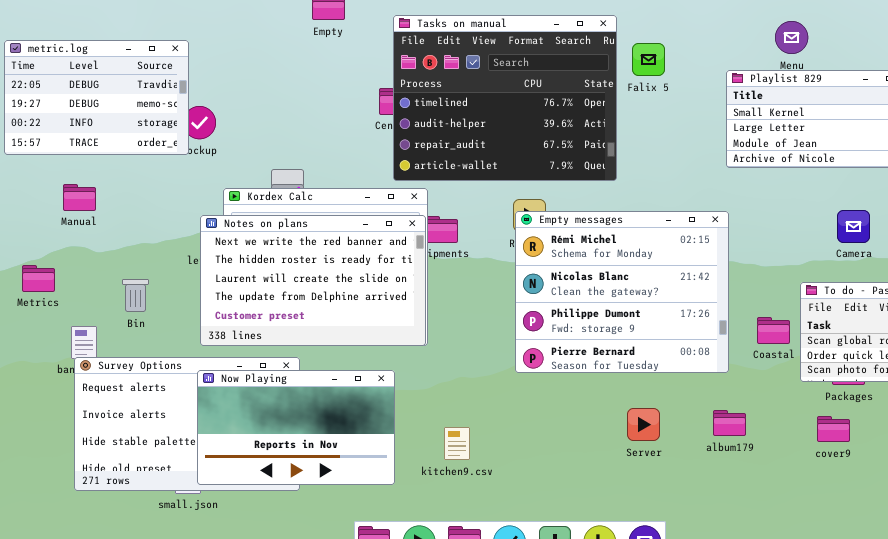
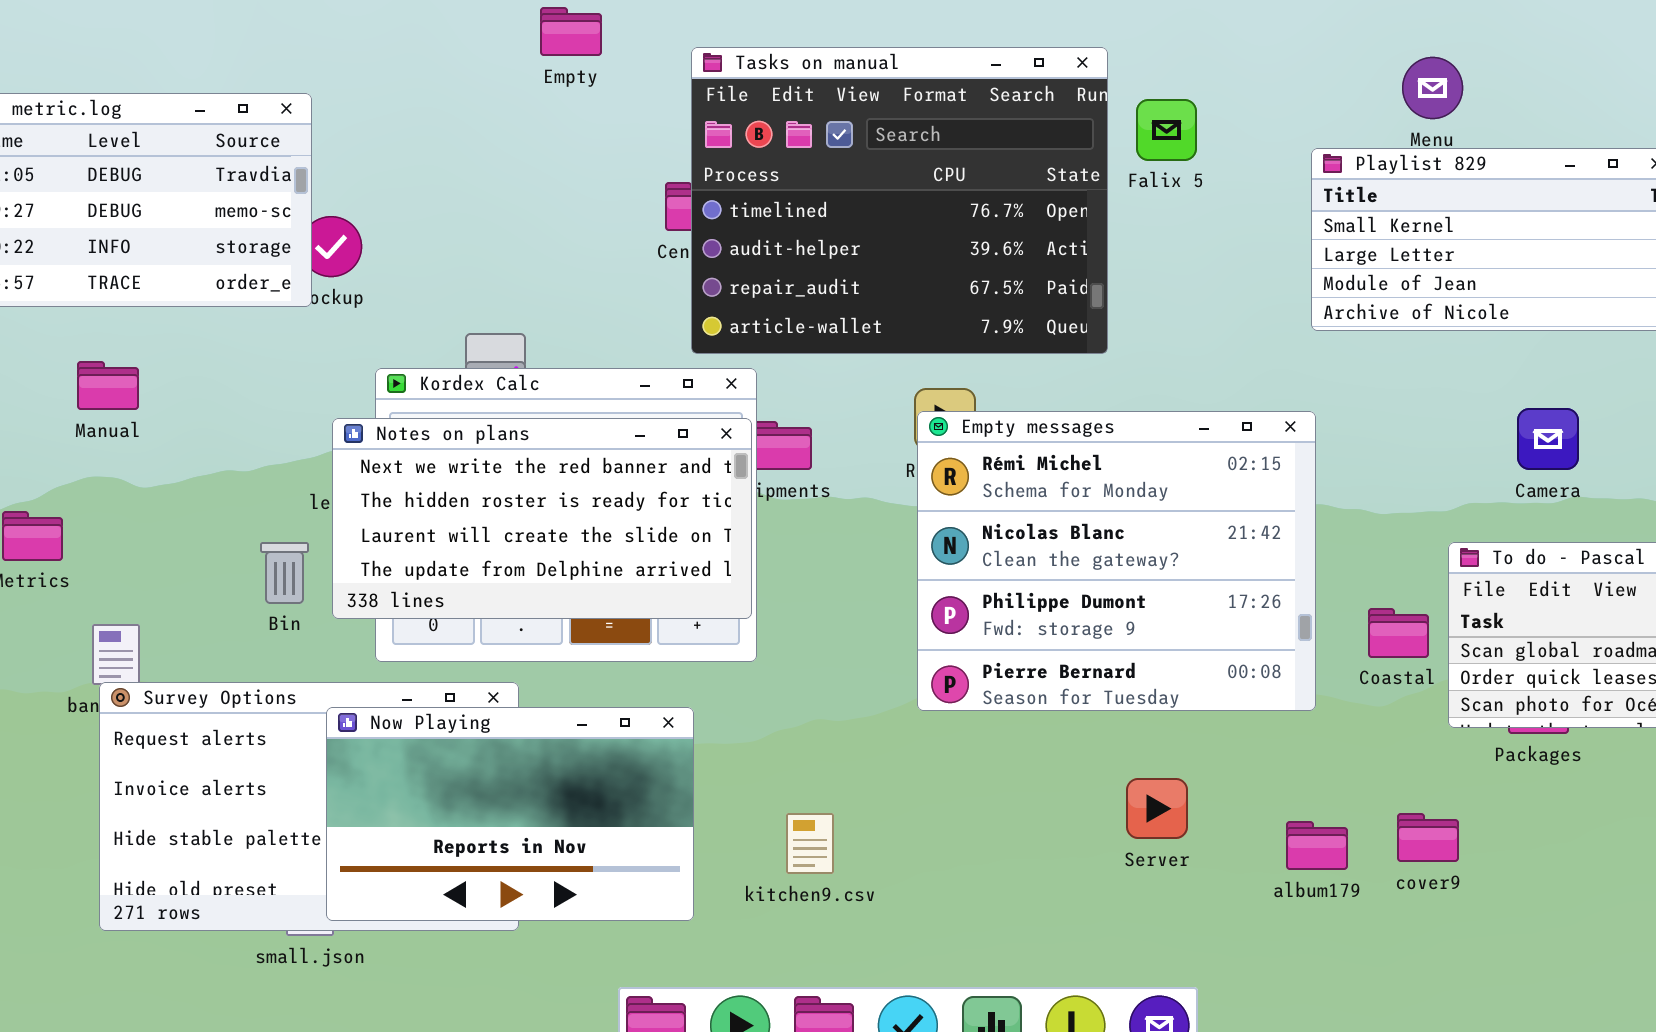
Notes on plans: [200,215,426,346] -> [332,418,752,619], resized
Bin: [122,279,149,312] -> [260,542,309,604], moved
album179: [713,410,746,436] -> [1286,821,1348,870], moved
cover9: [817,416,850,442] -> [1397,813,1459,862], moved

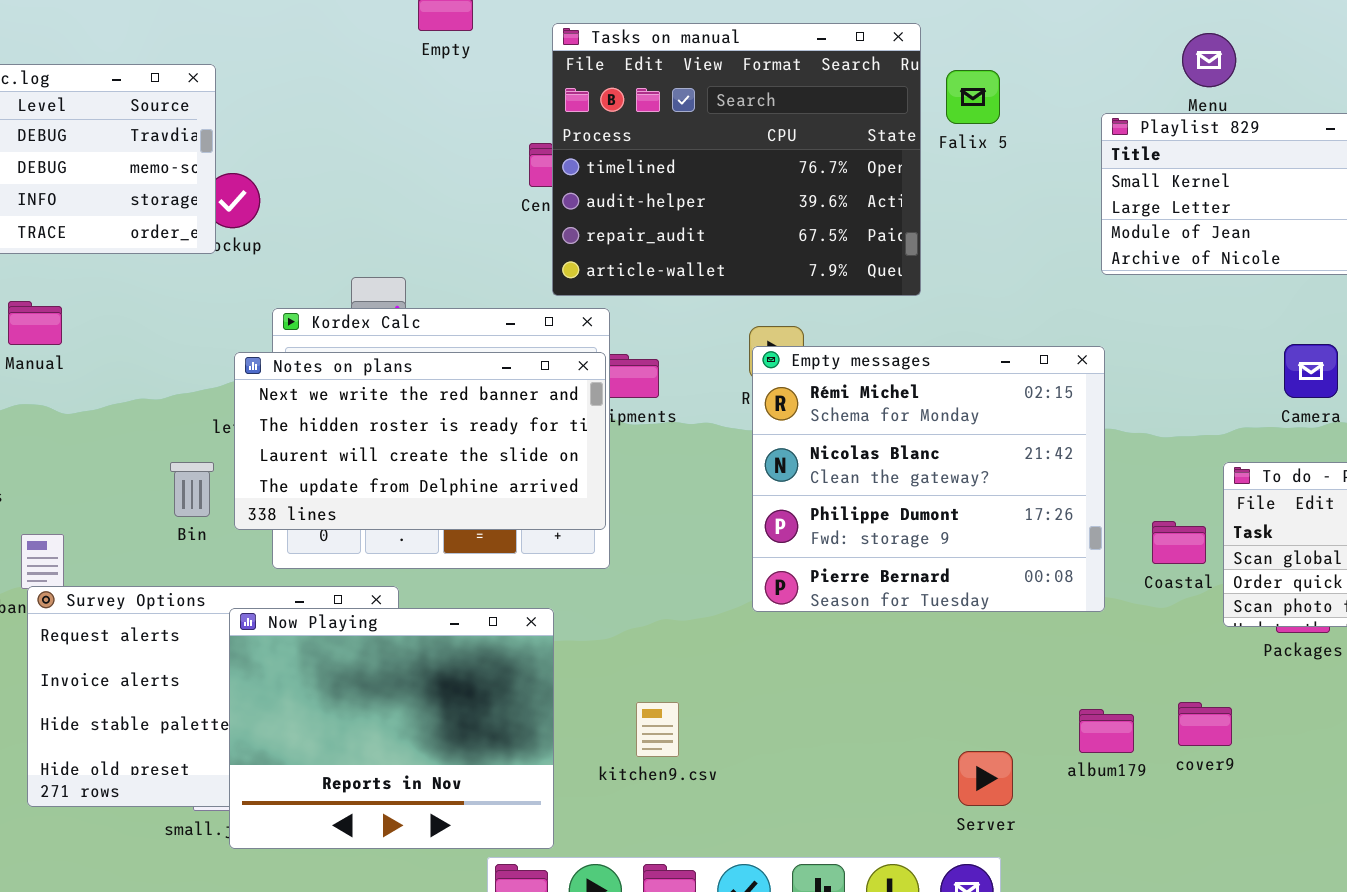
Now Playing: [326,707,694,921] -> [229,608,554,849], resized
Server: [1126,778,1188,839] -> [958,751,1013,806], moved

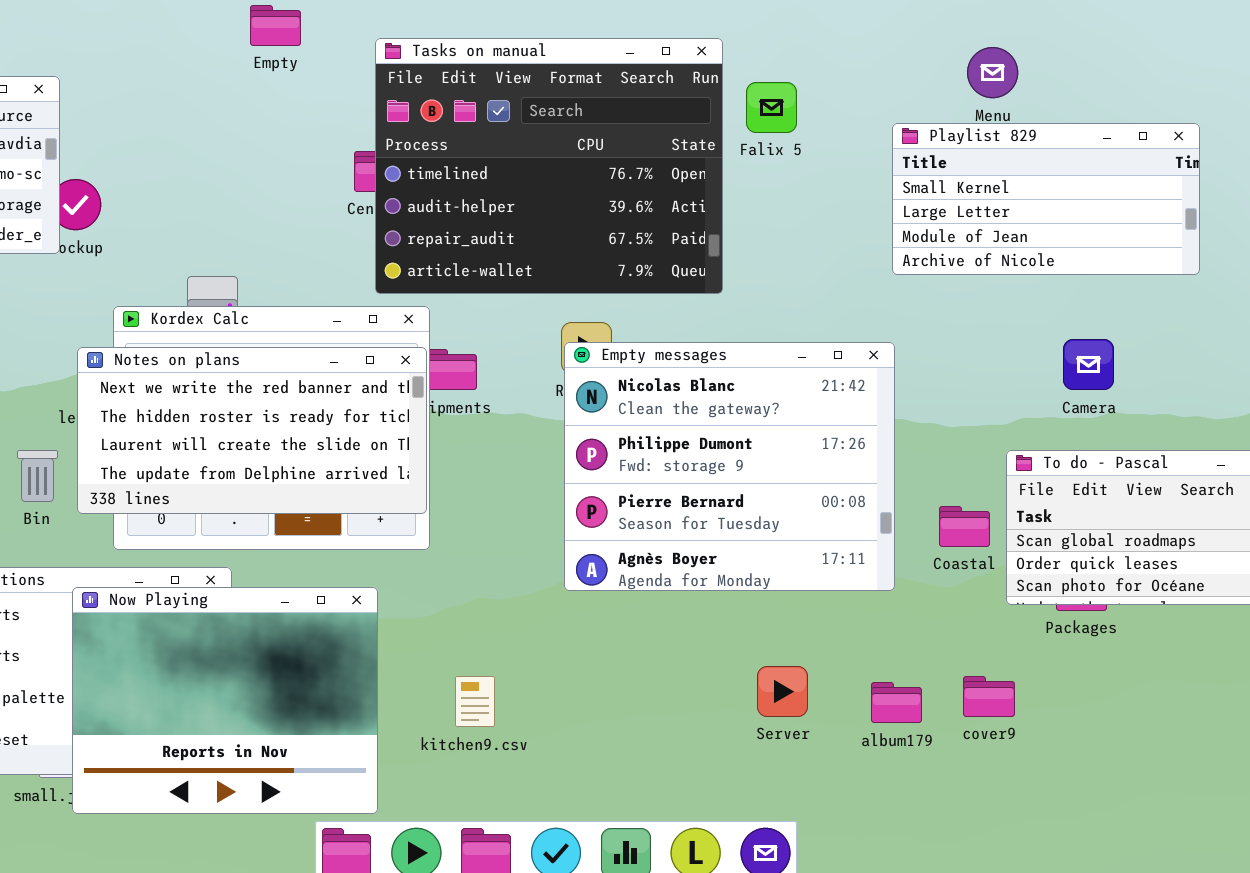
Empty messages: [752,346,1105,612] -> [564,342,895,591], scrolled down 1 row
Server: [958,751,1013,806] -> [757,666,808,717], moved

